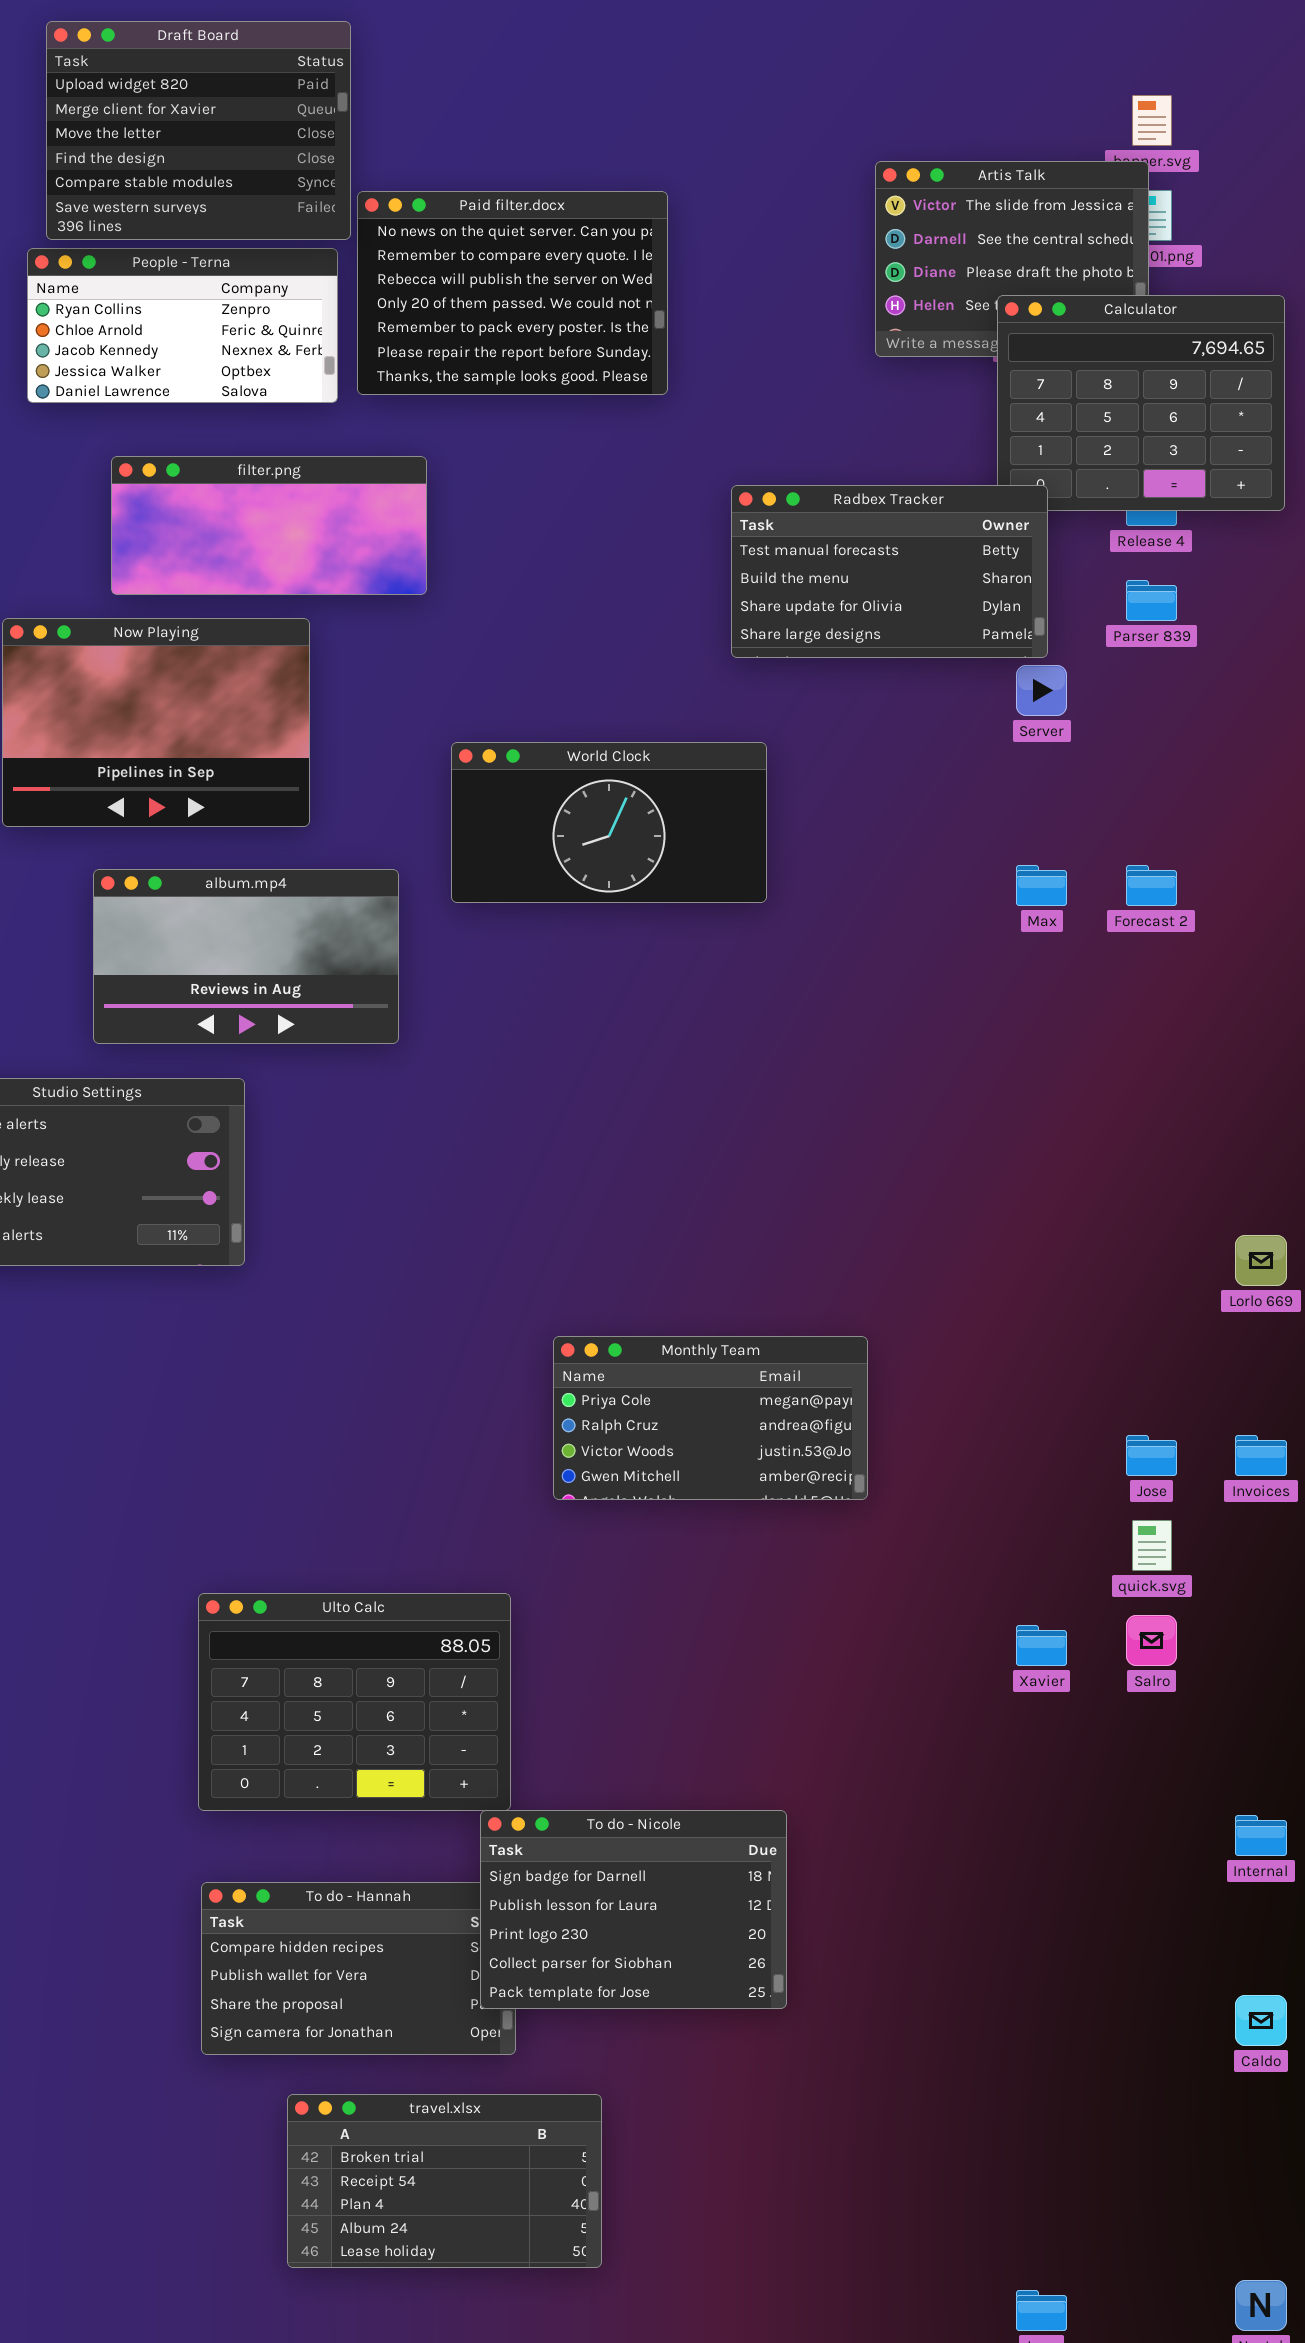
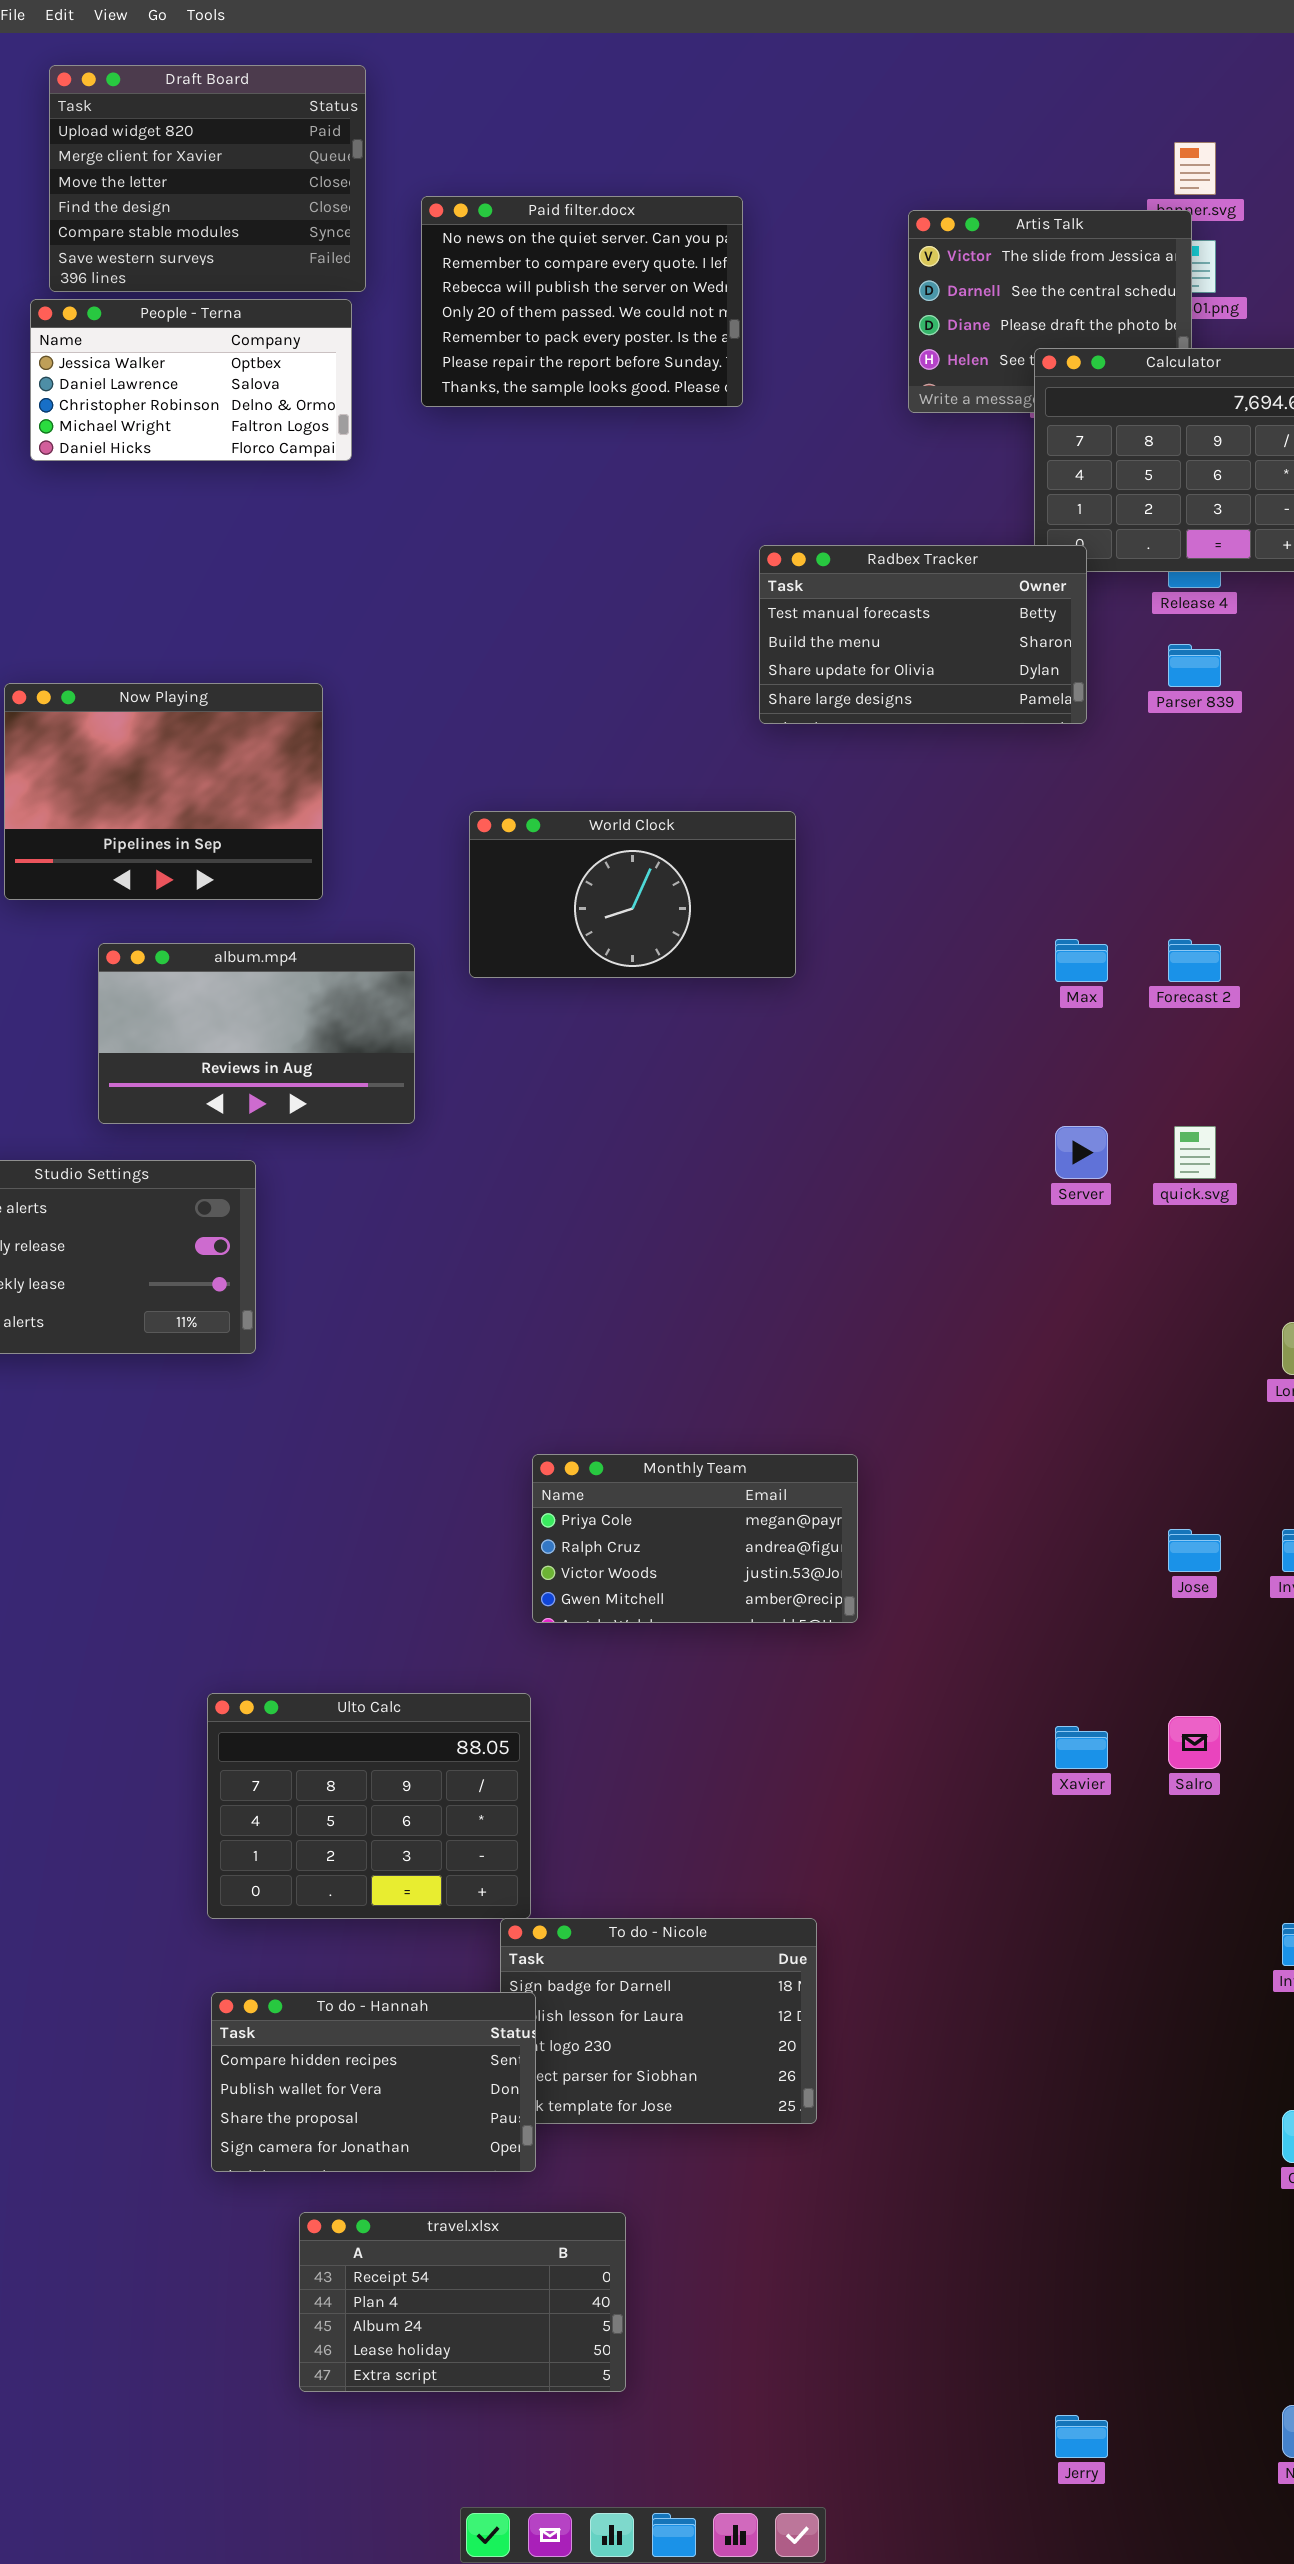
Paid filter.docx: [357,191,668,395] -> [421,196,743,407], moved
People - Terna: [27,248,338,403] -> [30,299,352,461], scrolled down 3 rows
filter.png: [111,456,427,595] -> none, closed
Server: [1016,665,1067,716] -> [1055,1126,1108,1179], moved
Monthly Team: [553,1336,868,1500] -> [532,1454,858,1623], moved
quick.svg: [1132,1520,1172,1571] -> [1174,1126,1216,1179], moved
To do - Hannah: [201,1882,516,2055] -> [211,1992,536,2172], raised
travel.xlsx: [287,2094,602,2268] -> [299,2212,626,2392], scrolled down 1 row

